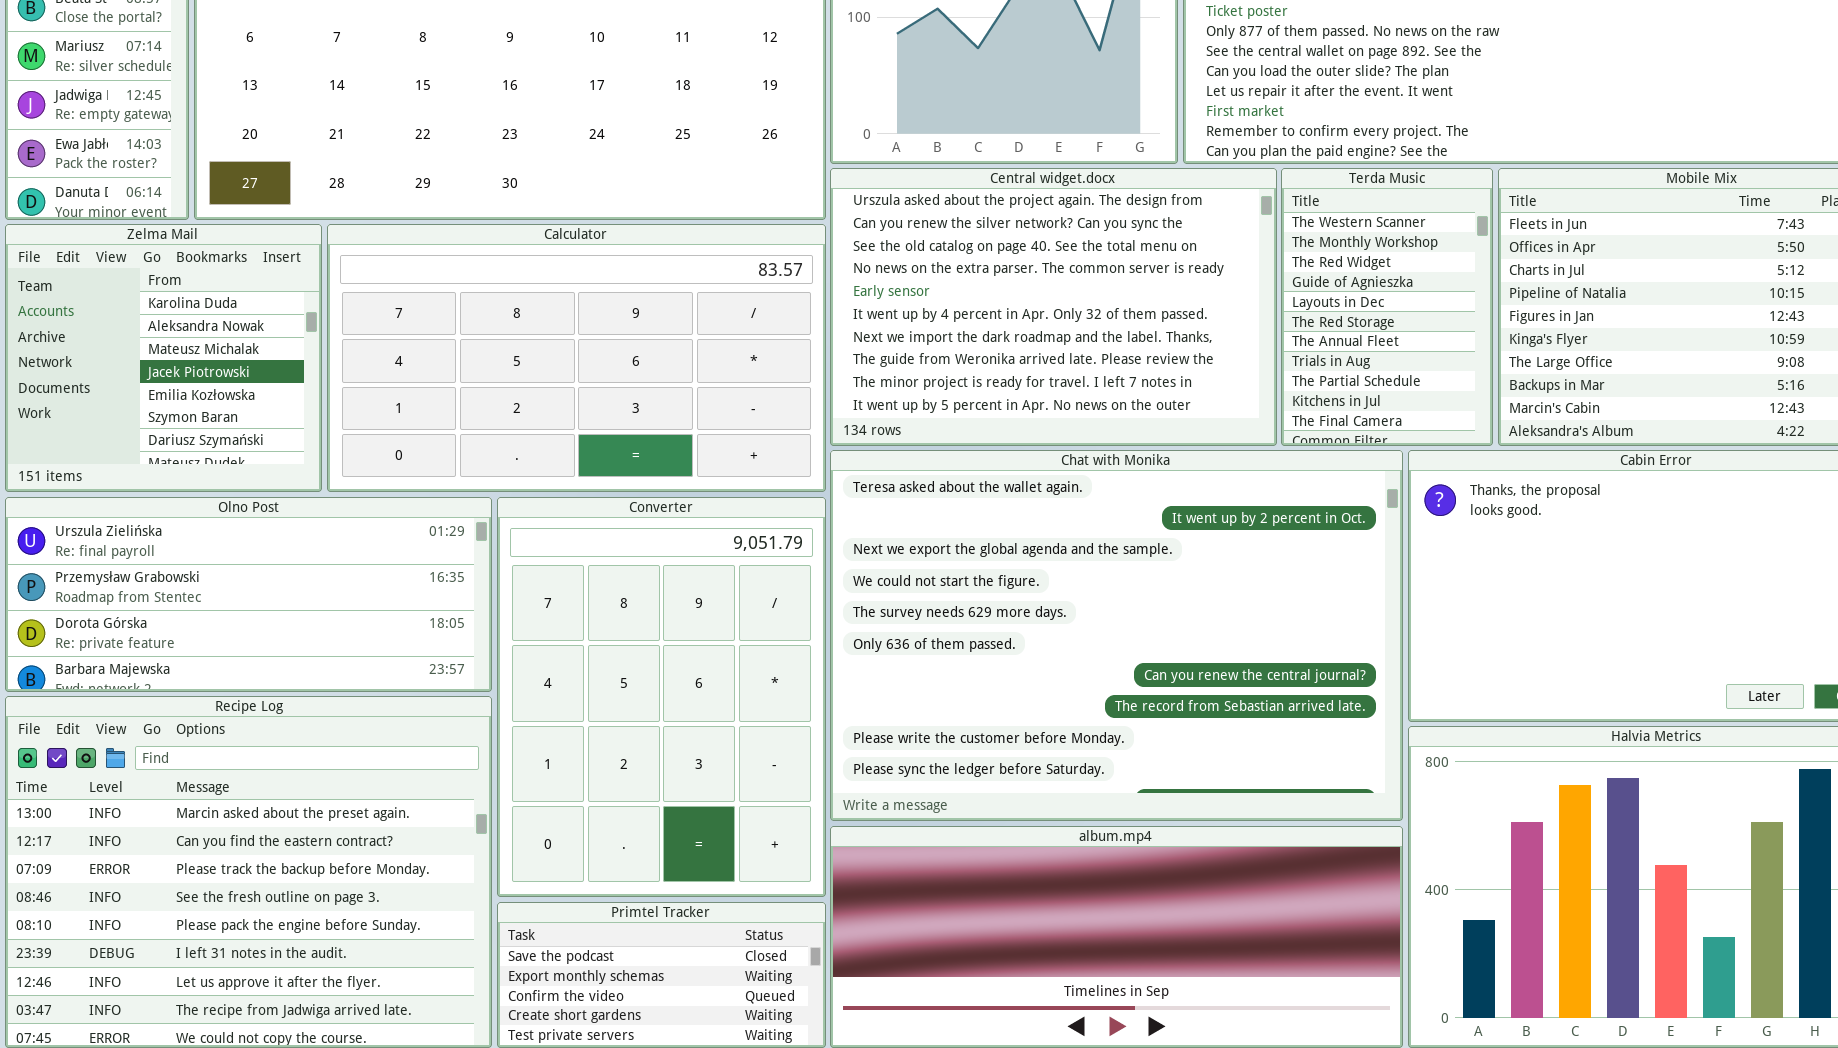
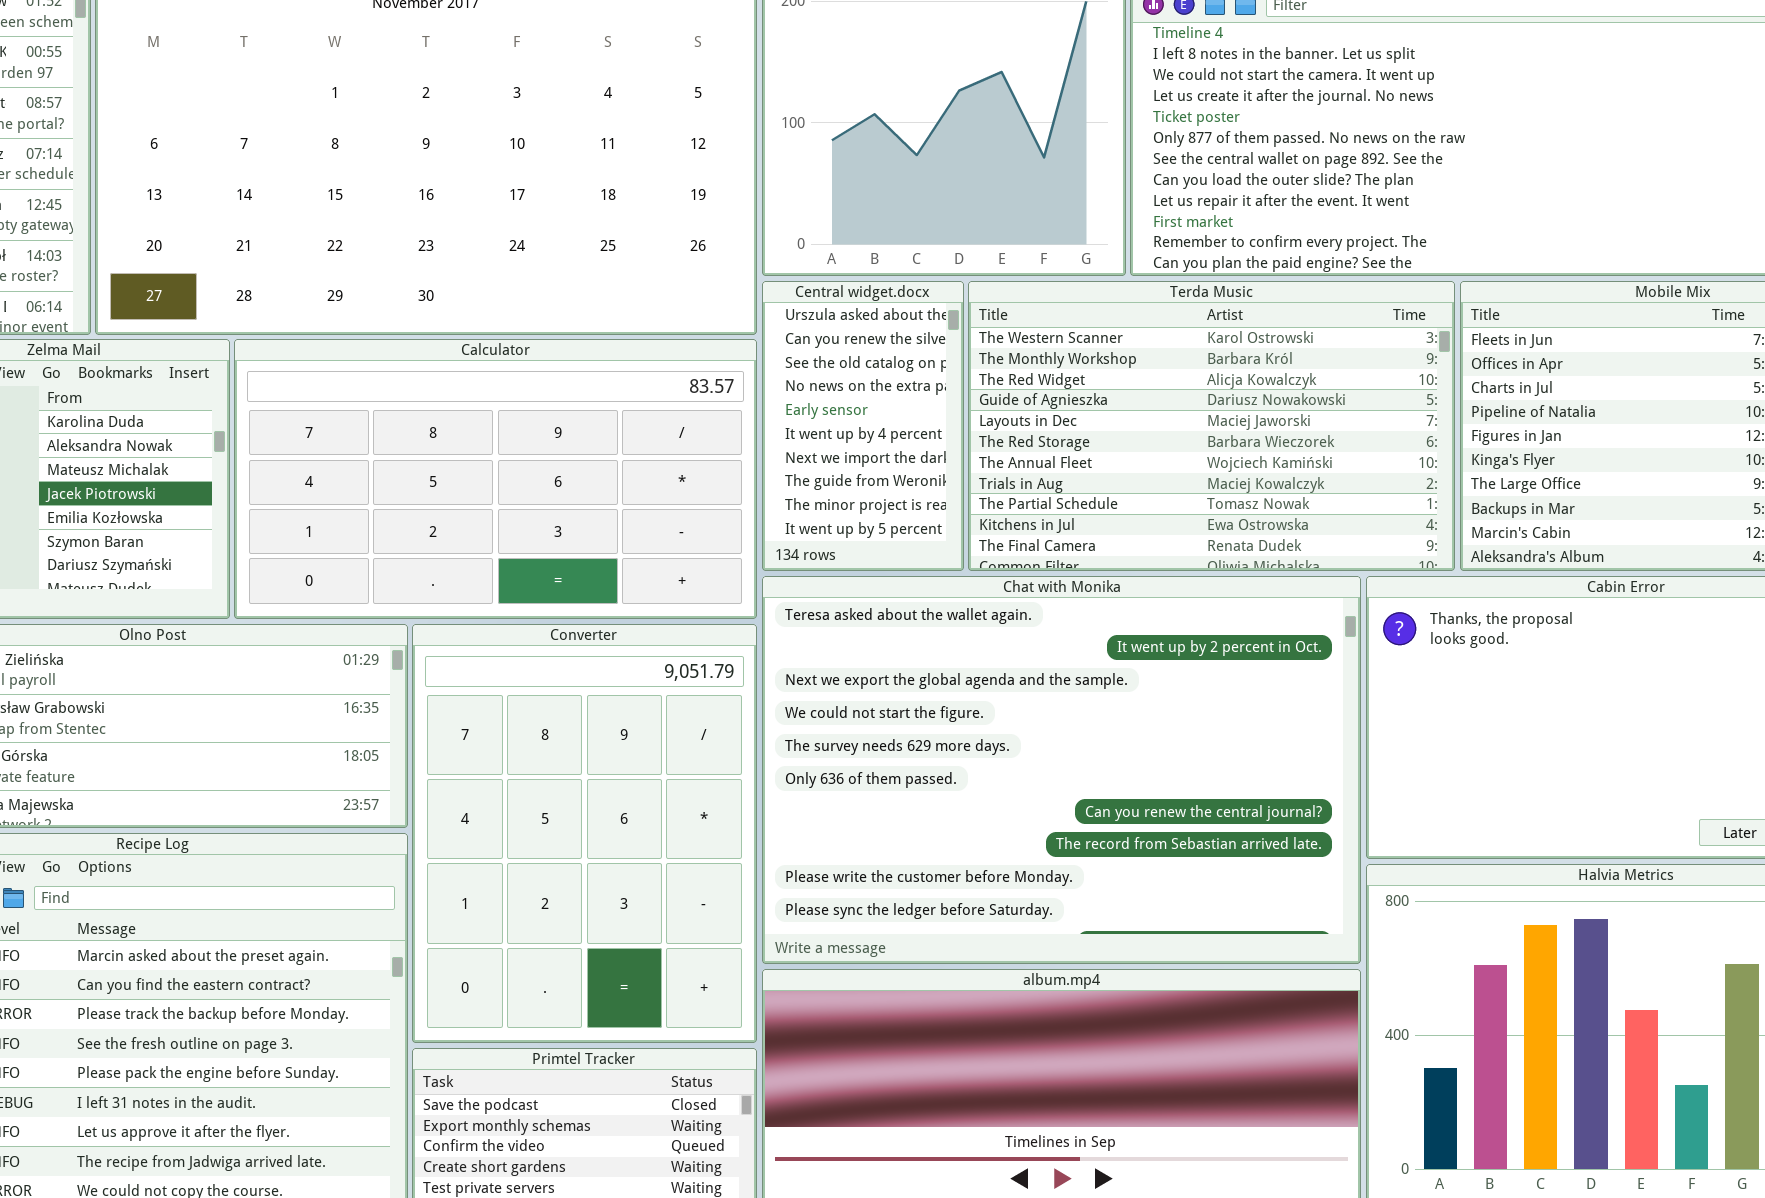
Central widget.docx: [830,168,1277,446] -> [762,281,964,571], resized
Terda Music: [1281,168,1493,446] -> [968,281,1455,571], resized

